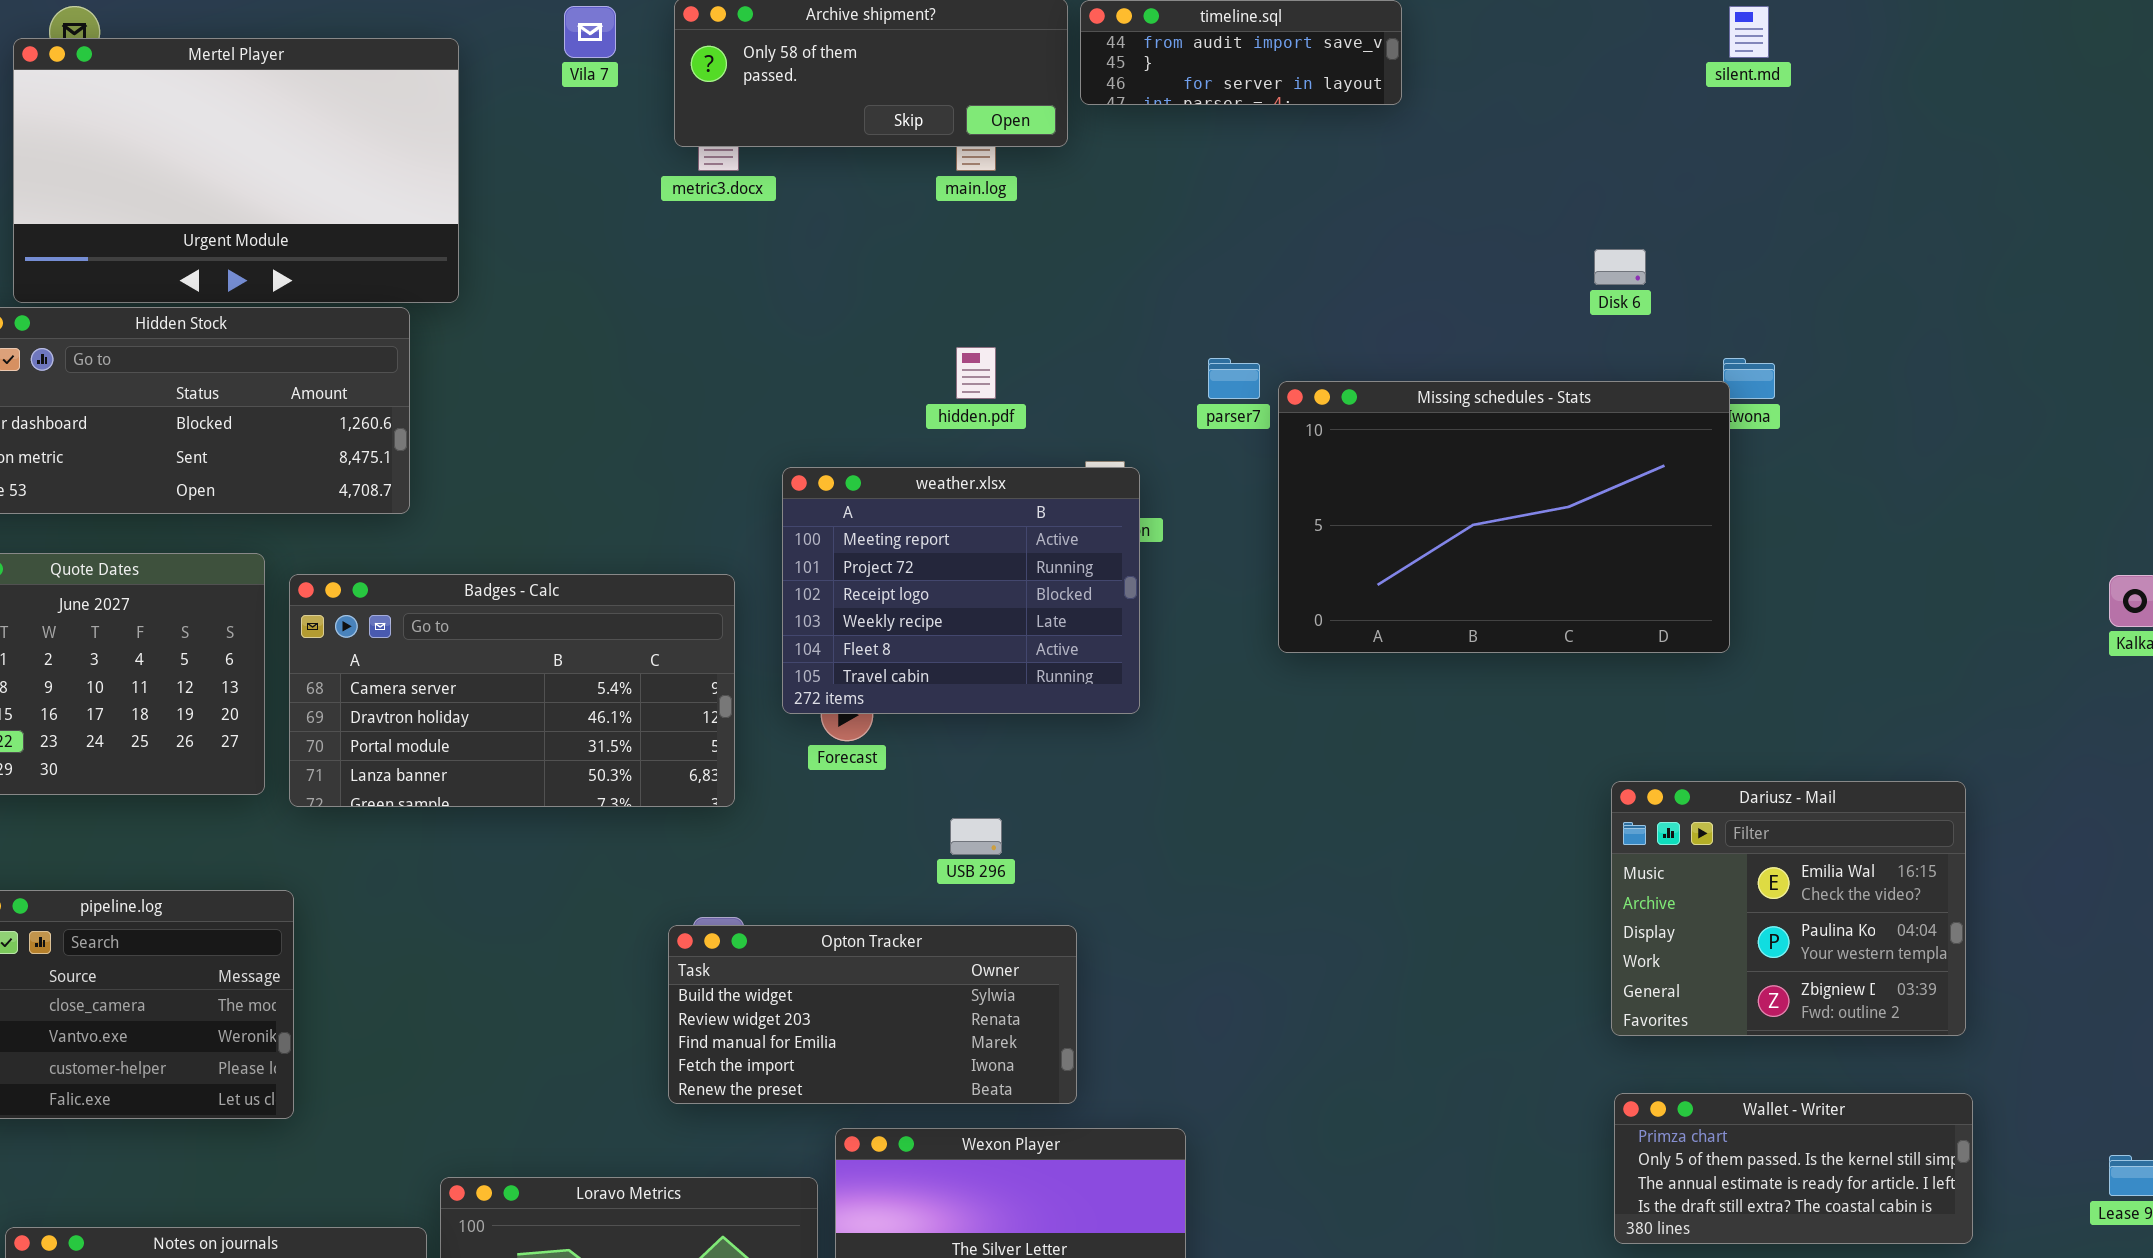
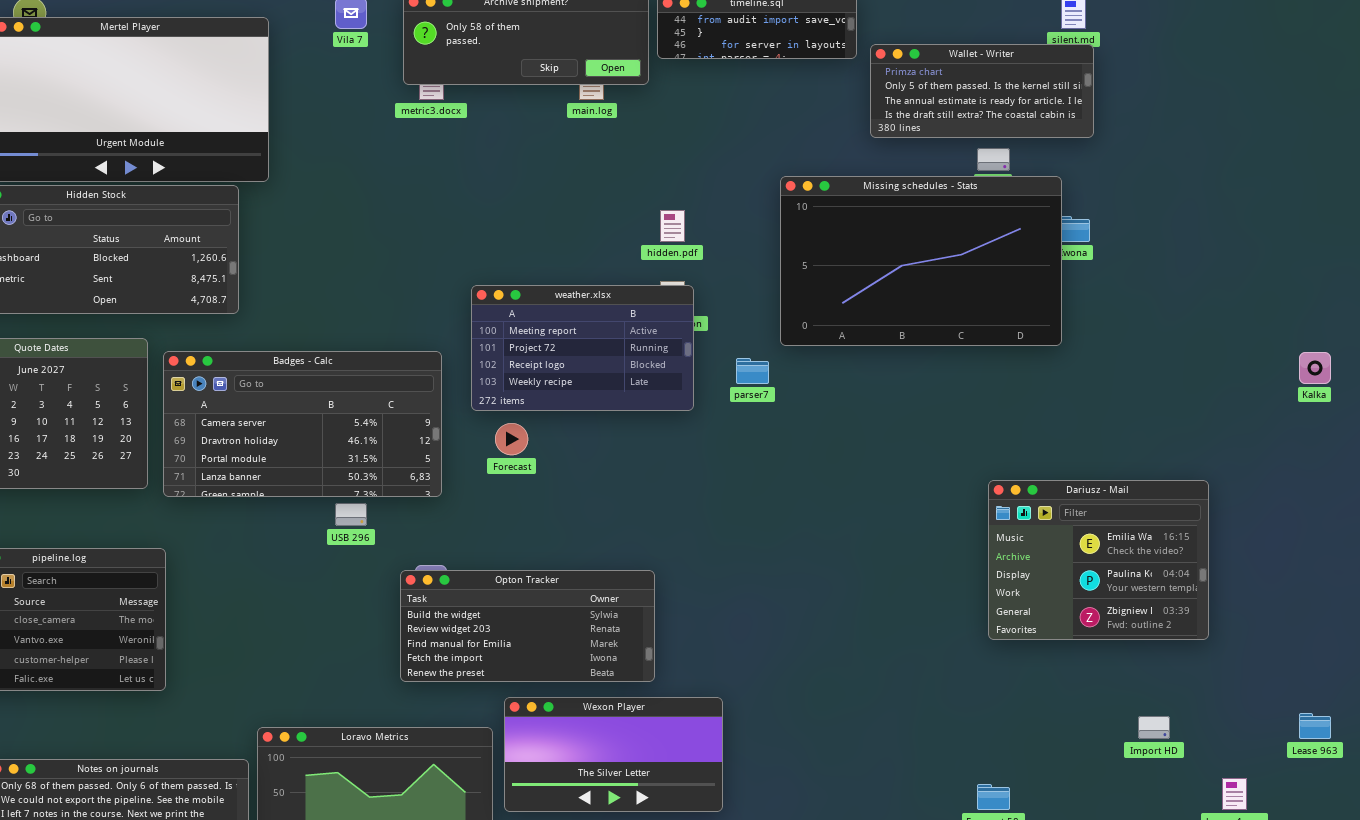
hidden.pdf: [956,347,996,399] -> [660,210,685,242], moved
parser7: [1208,358,1260,399] -> [736,358,769,384], moved
Missing schedules - Stats: [1278,381,1730,653] -> [780,176,1062,346], moved
weather.xlsx: [782,467,1140,714] -> [471,285,694,411], resized
USB 296: [950,818,1002,855] -> [335,503,367,526], moved
Wallet - Writer: [1614,1093,1973,1244] -> [870,44,1094,138], moved

